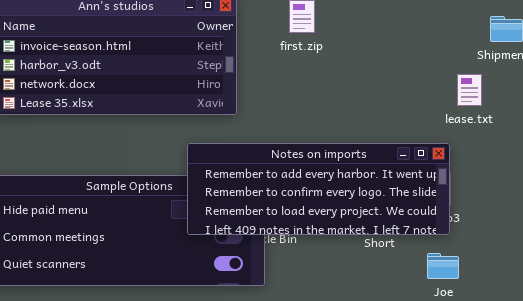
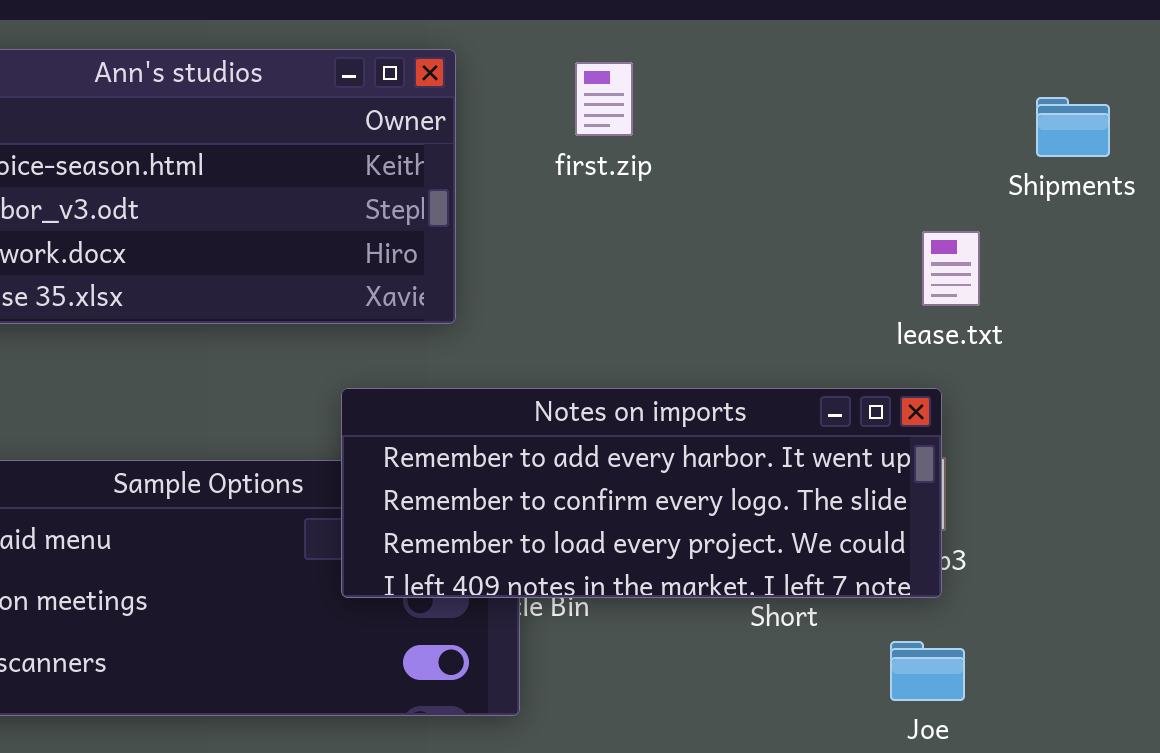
lease.txt: [457,74,482,106] -> [922,231,980,306], moved

